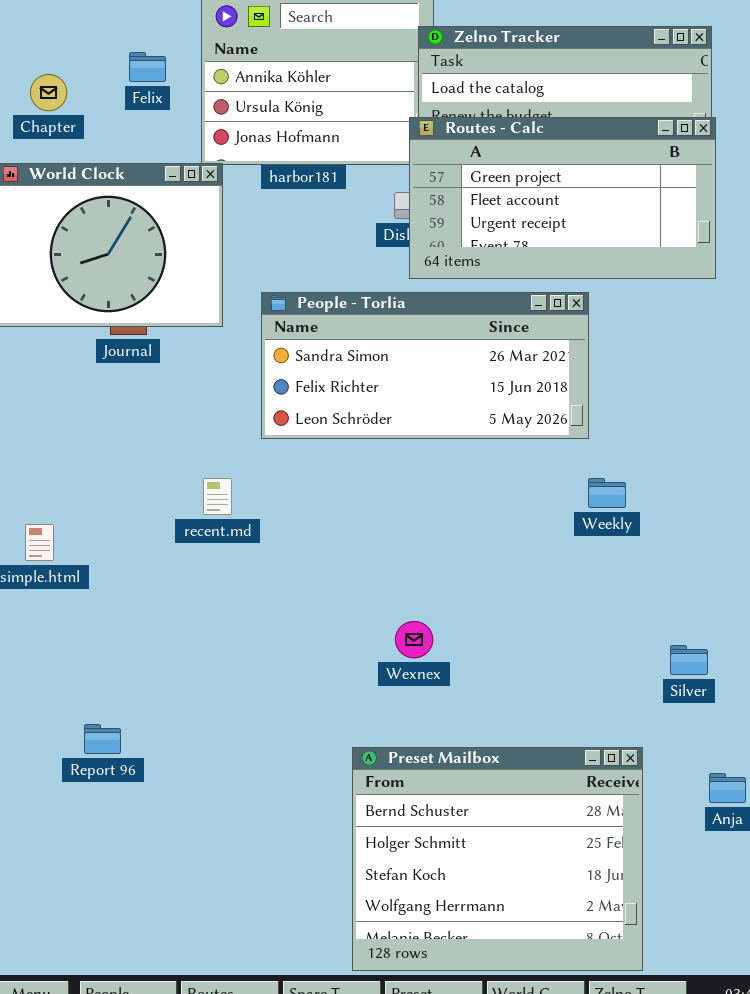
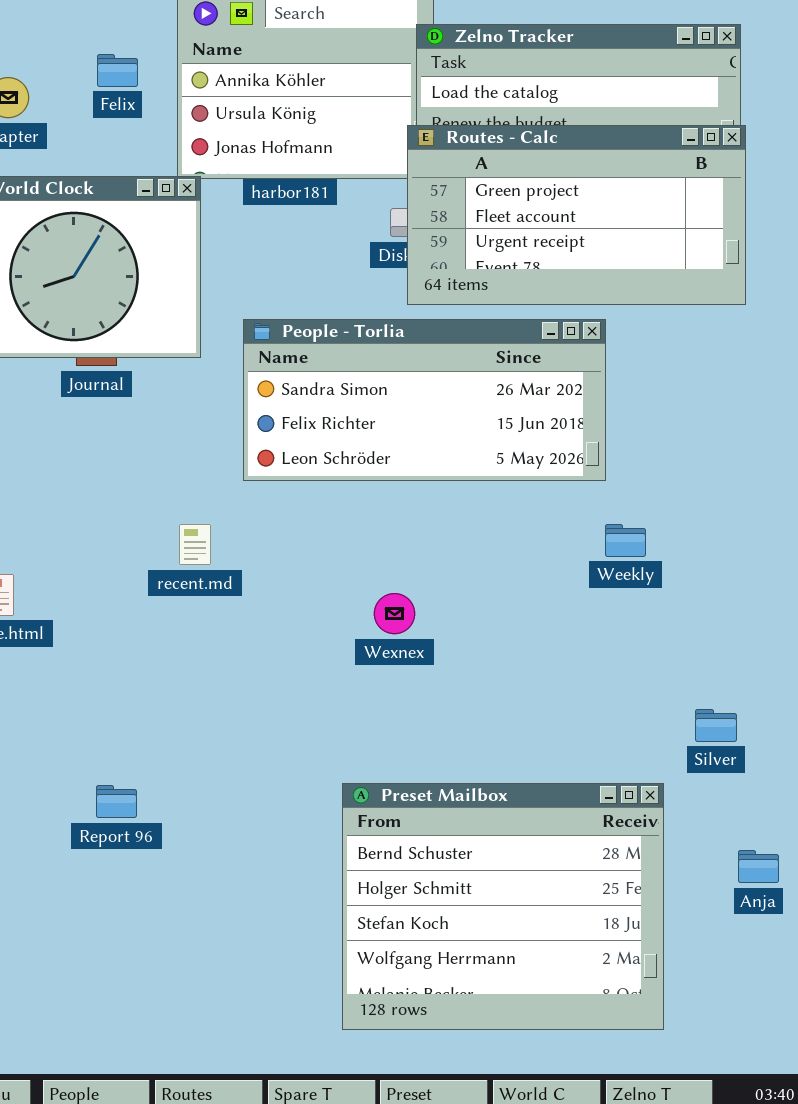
Wexnex: [395,621,433,658] -> [374,593,415,634], moved
Report 96: [84,724,121,754] -> [96,785,137,818], moved
Preset Mailbox: [352,747,643,971] -> [342,783,664,1030], moved

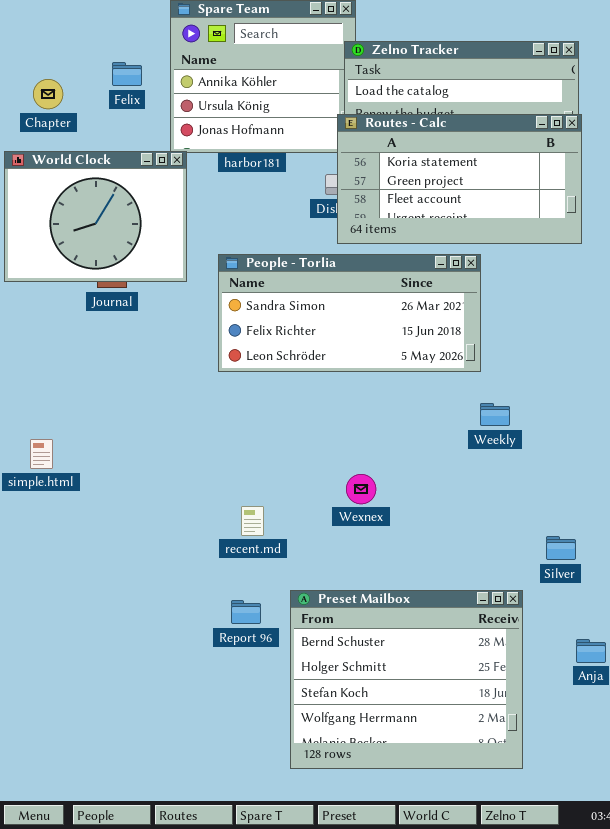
Routes - Calc: [407,125,746,305] -> [337,114,582,244], scrolled up 1 row
recent.md: [179,524,211,565] -> [241,506,264,536], moved
Wexnex: [374,593,415,634] -> [346,474,376,504], moved
Report 96: [96,785,137,818] -> [231,600,261,624], moved

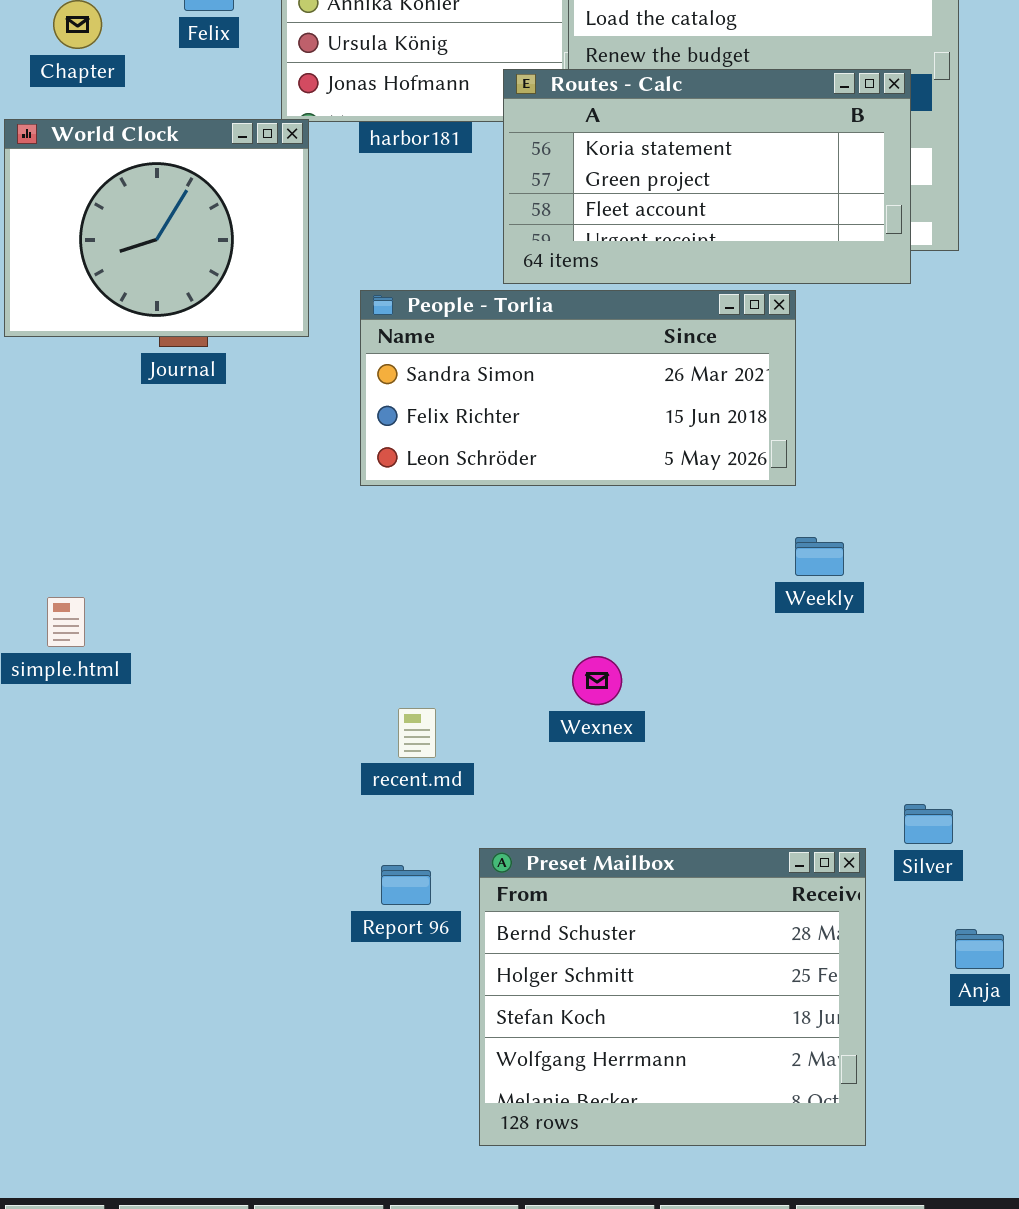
Routes - Calc: [337,114,582,244] -> [503,69,911,284], moved
Silver: [546,536,576,560] -> [904,804,953,844], moved

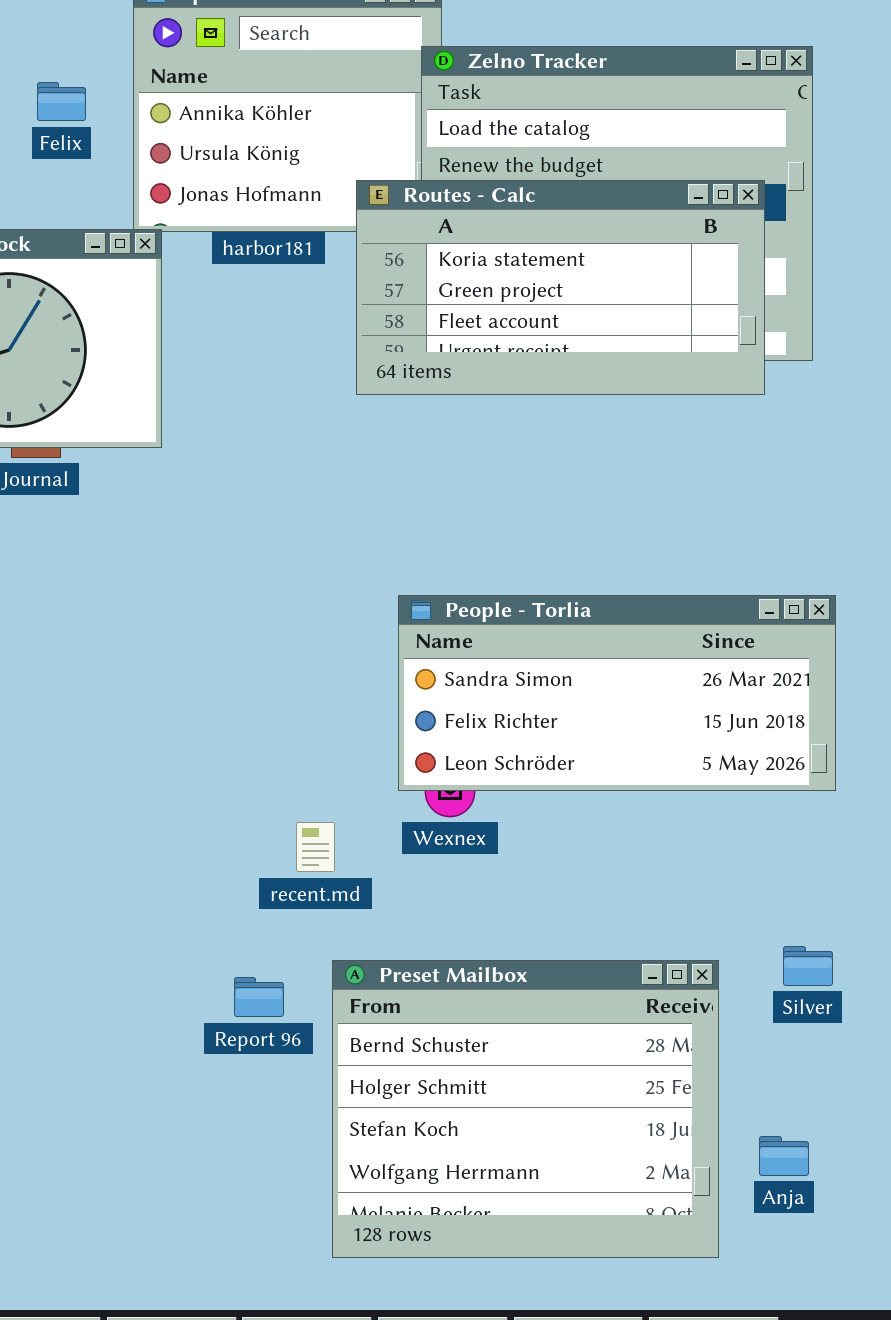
People - Torlia: [360,290,796,486] -> [398,595,836,791], moved
recent.md: [398,708,436,758] -> [296,822,335,872], moved
Silver: [904,804,953,844] -> [783,946,833,986], moved
Anja: [955,929,1004,969] -> [759,1136,809,1176], moved

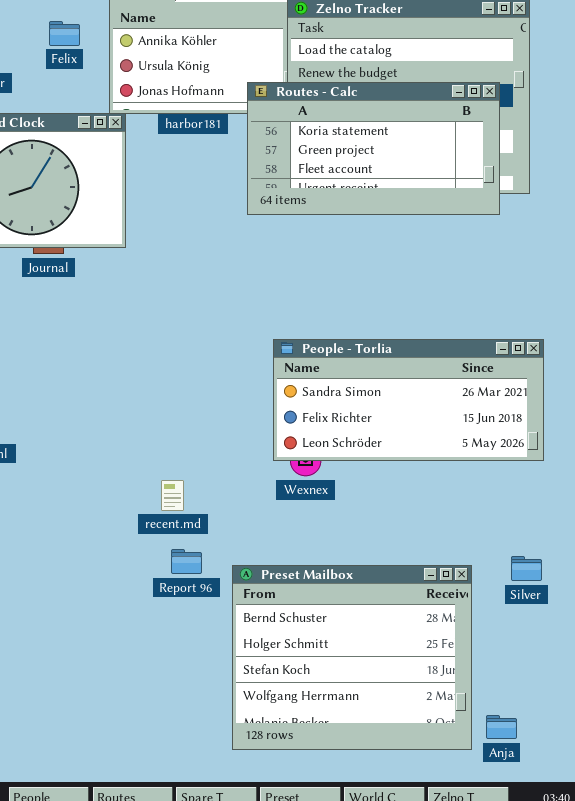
recent.md: [296,822,335,872] -> [161,480,184,511], moved
Report 96: [234,977,284,1017] -> [171,549,202,574], moved
Anja: [759,1136,809,1176] -> [486,715,517,739], moved

